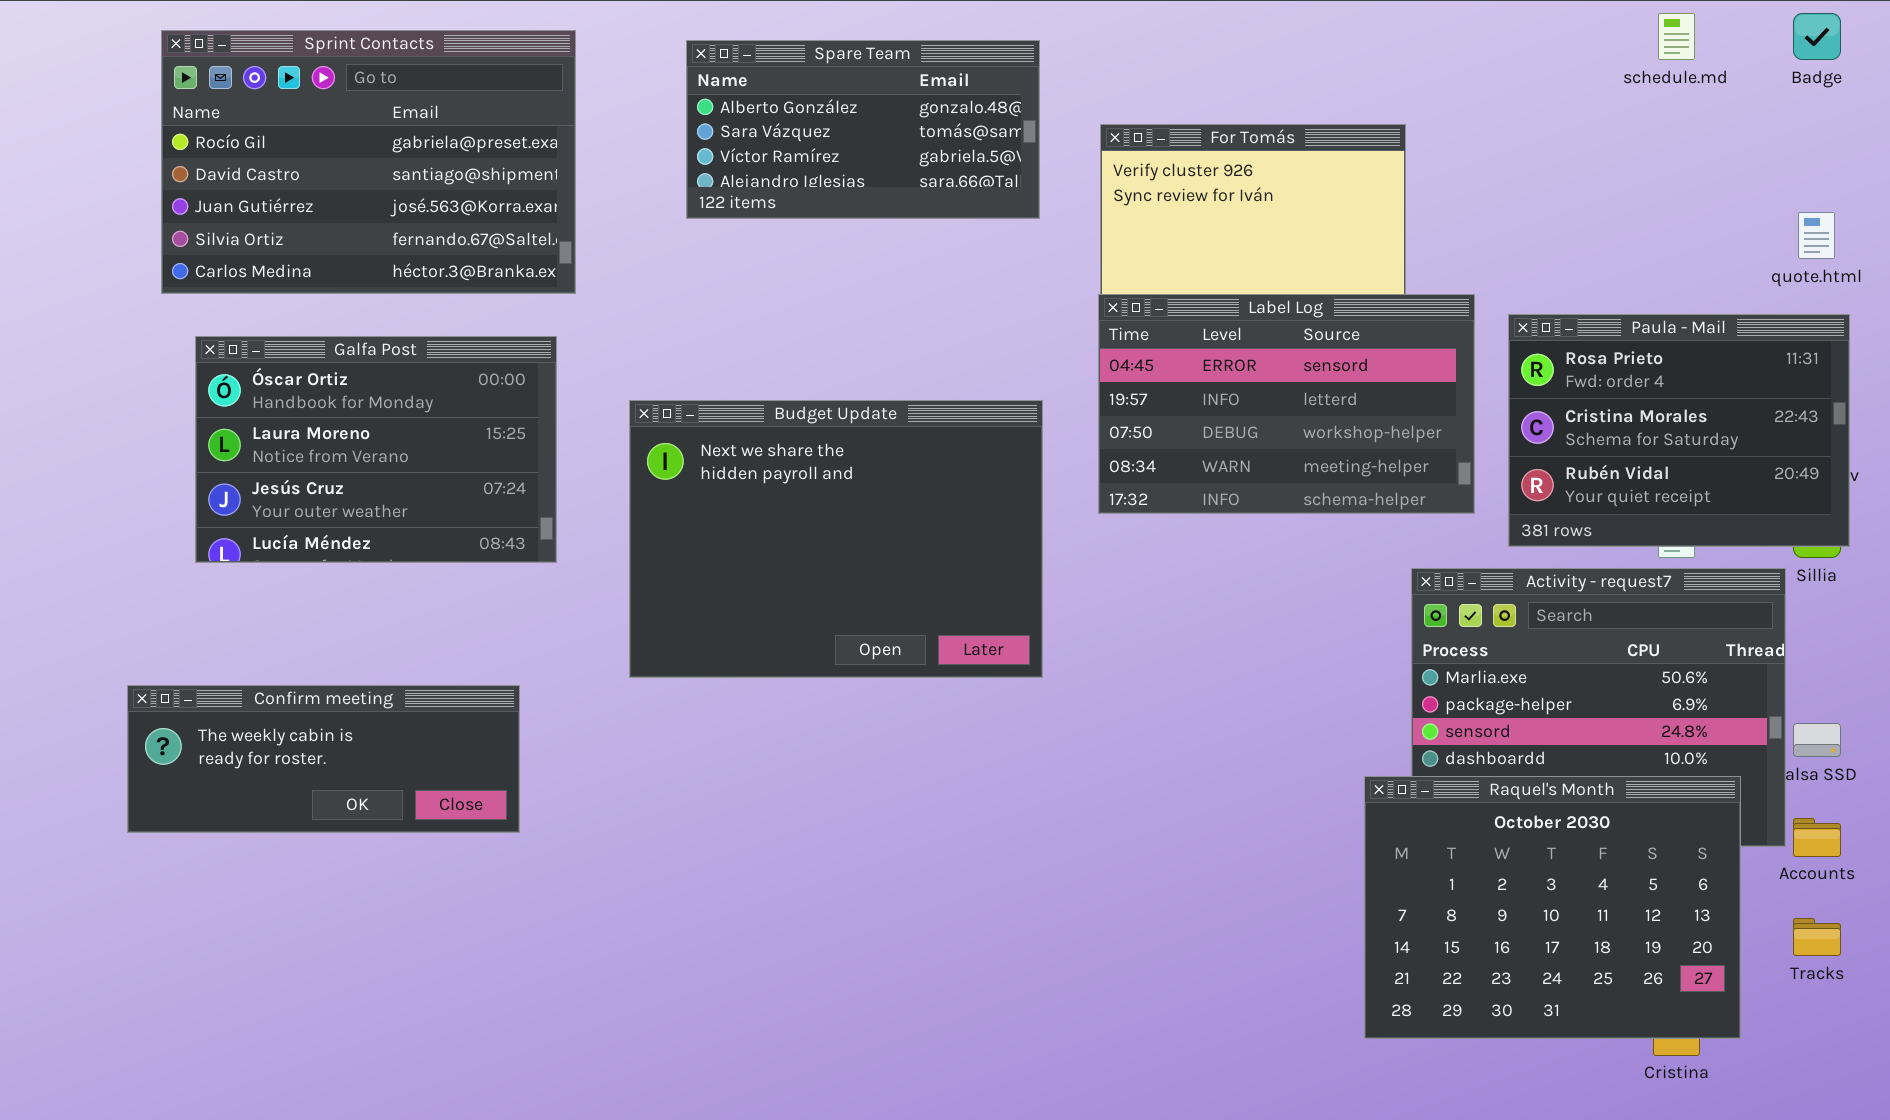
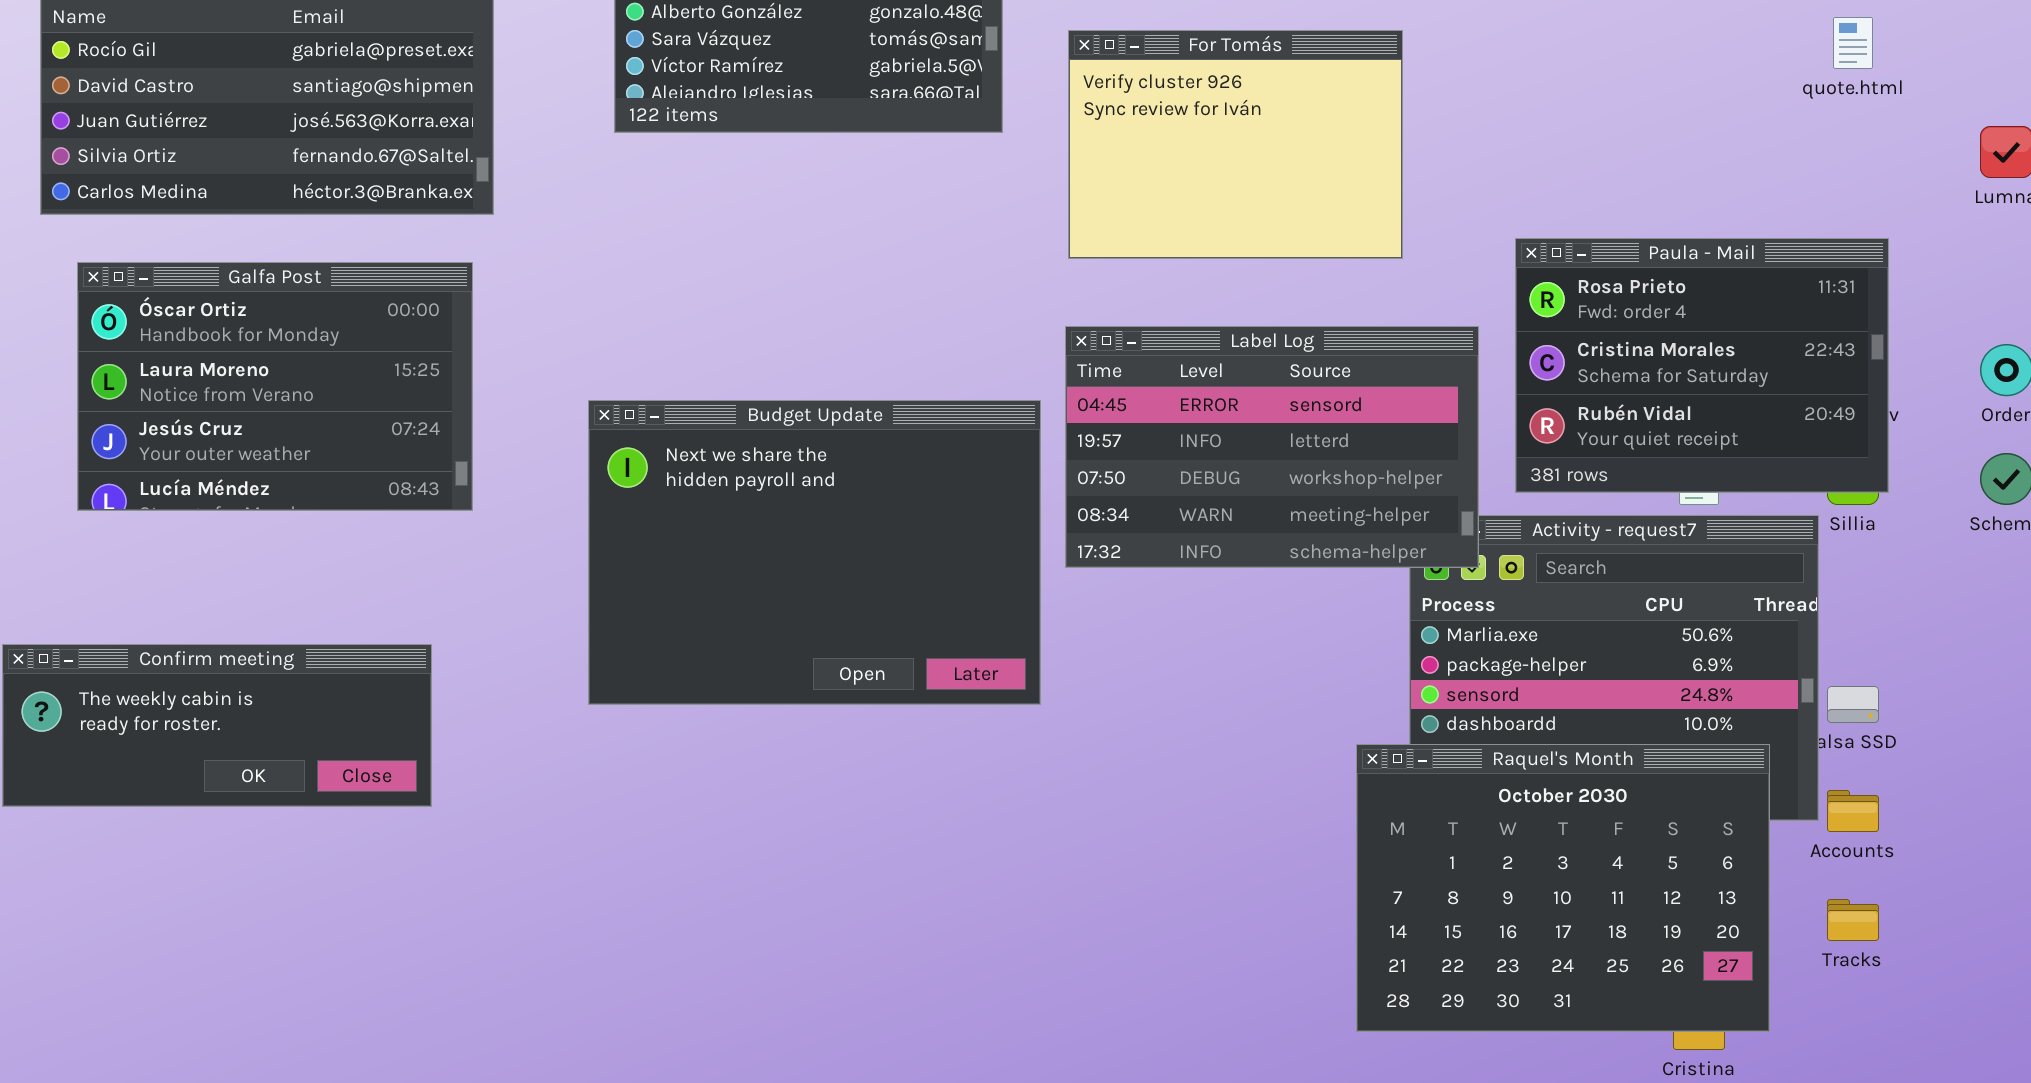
quote.html: [1798,212,1835,259] -> [1833,17,1873,69], moved
Label Log: [1098,294,1475,514] -> [1065,326,1479,568], moved
Budget Update: [629,400,1043,678] -> [588,400,1041,705], moved

